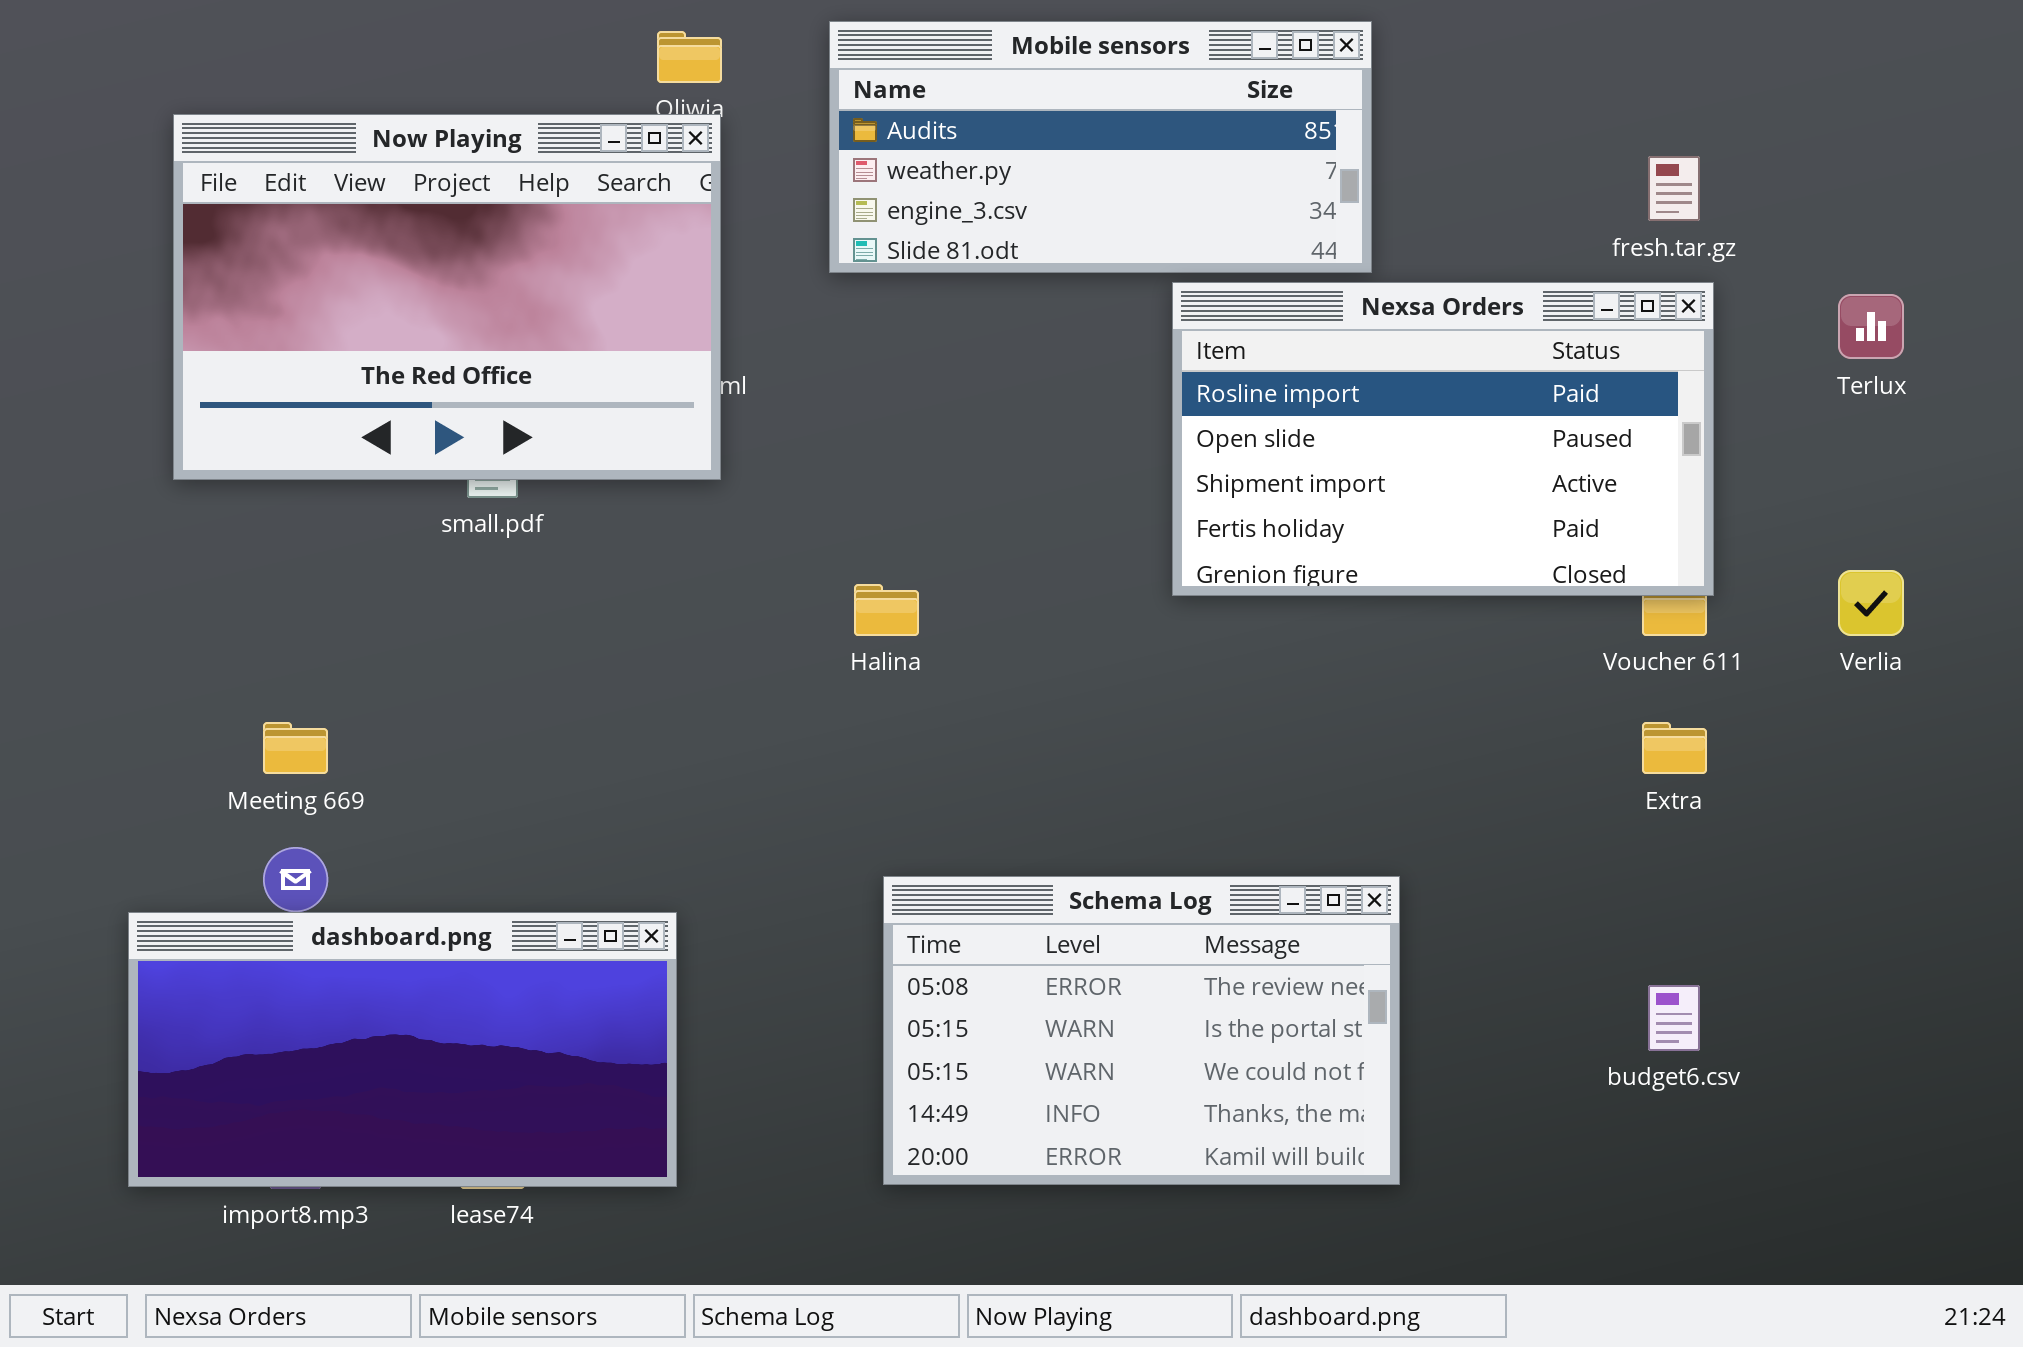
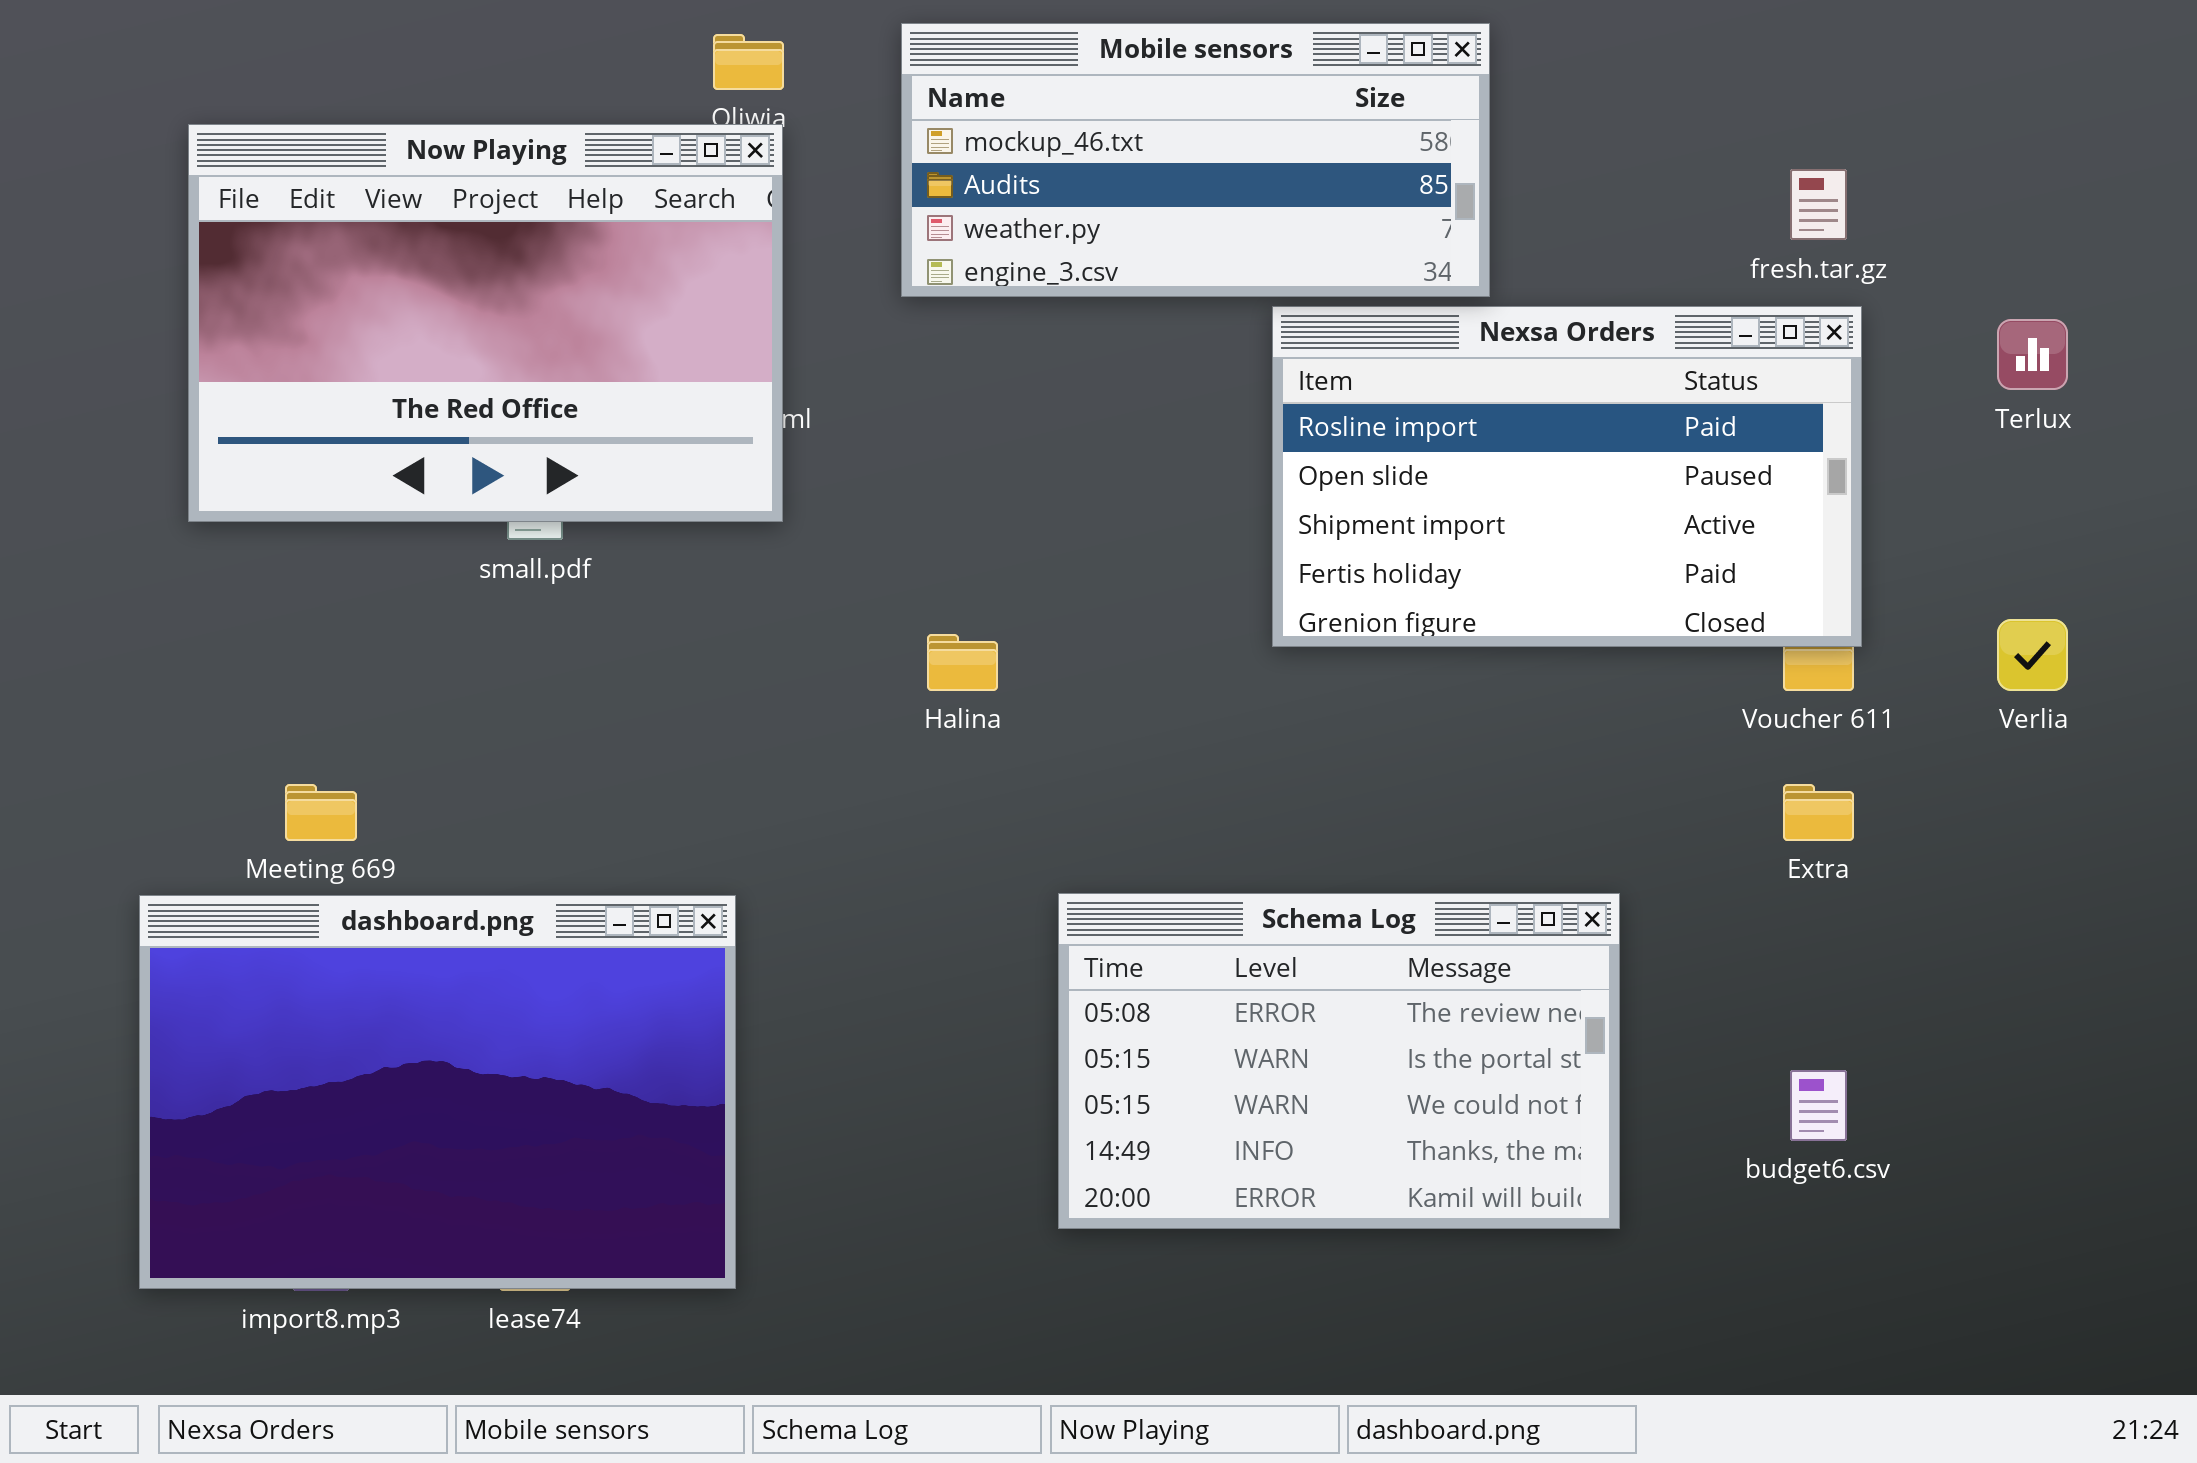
Mobile sensors: [829,21,1372,273] -> [901,23,1490,297], scrolled up 1 row
Schema Log: [883,876,1400,1185] -> [1058,893,1620,1229], moved
dashboard.png: [128,912,677,1187] -> [139,895,736,1289], resized

